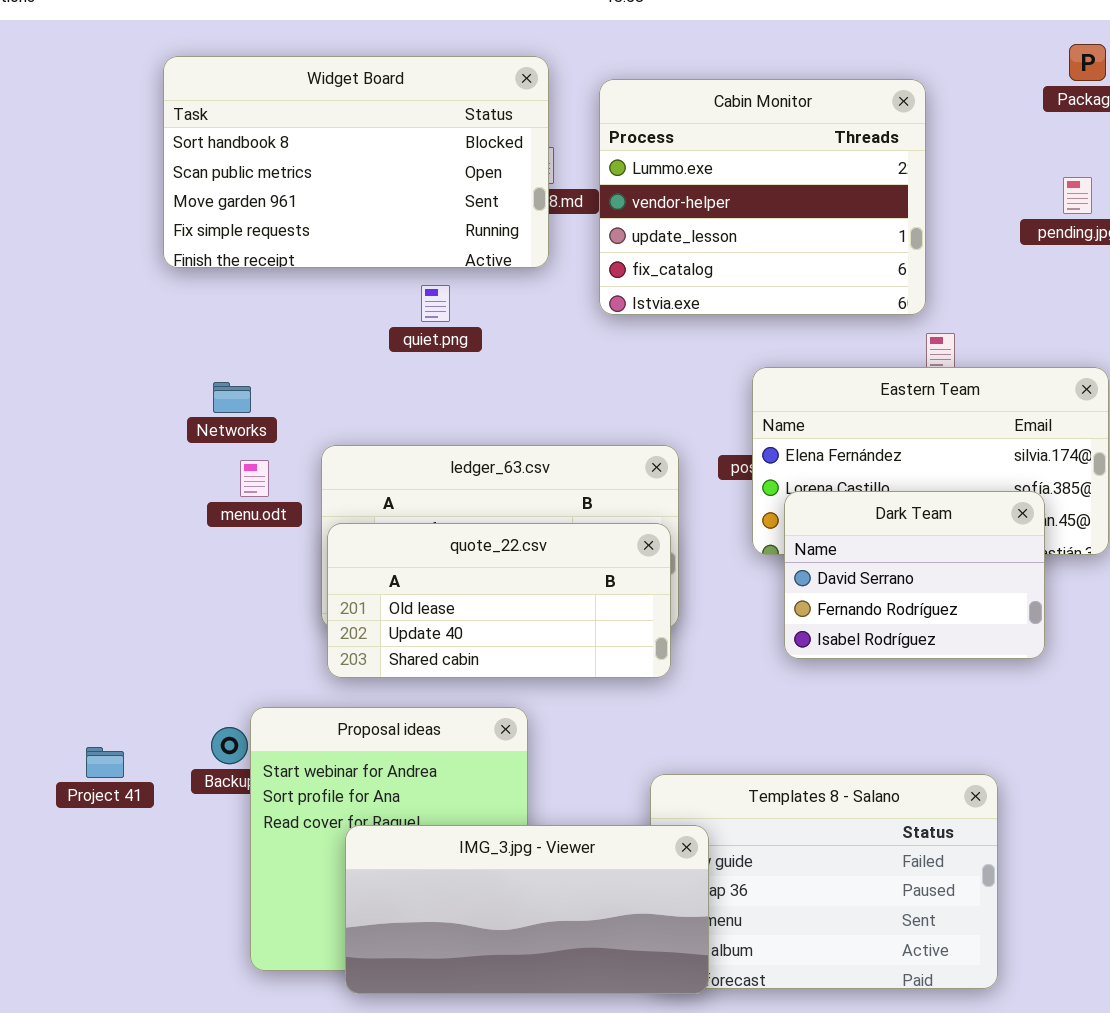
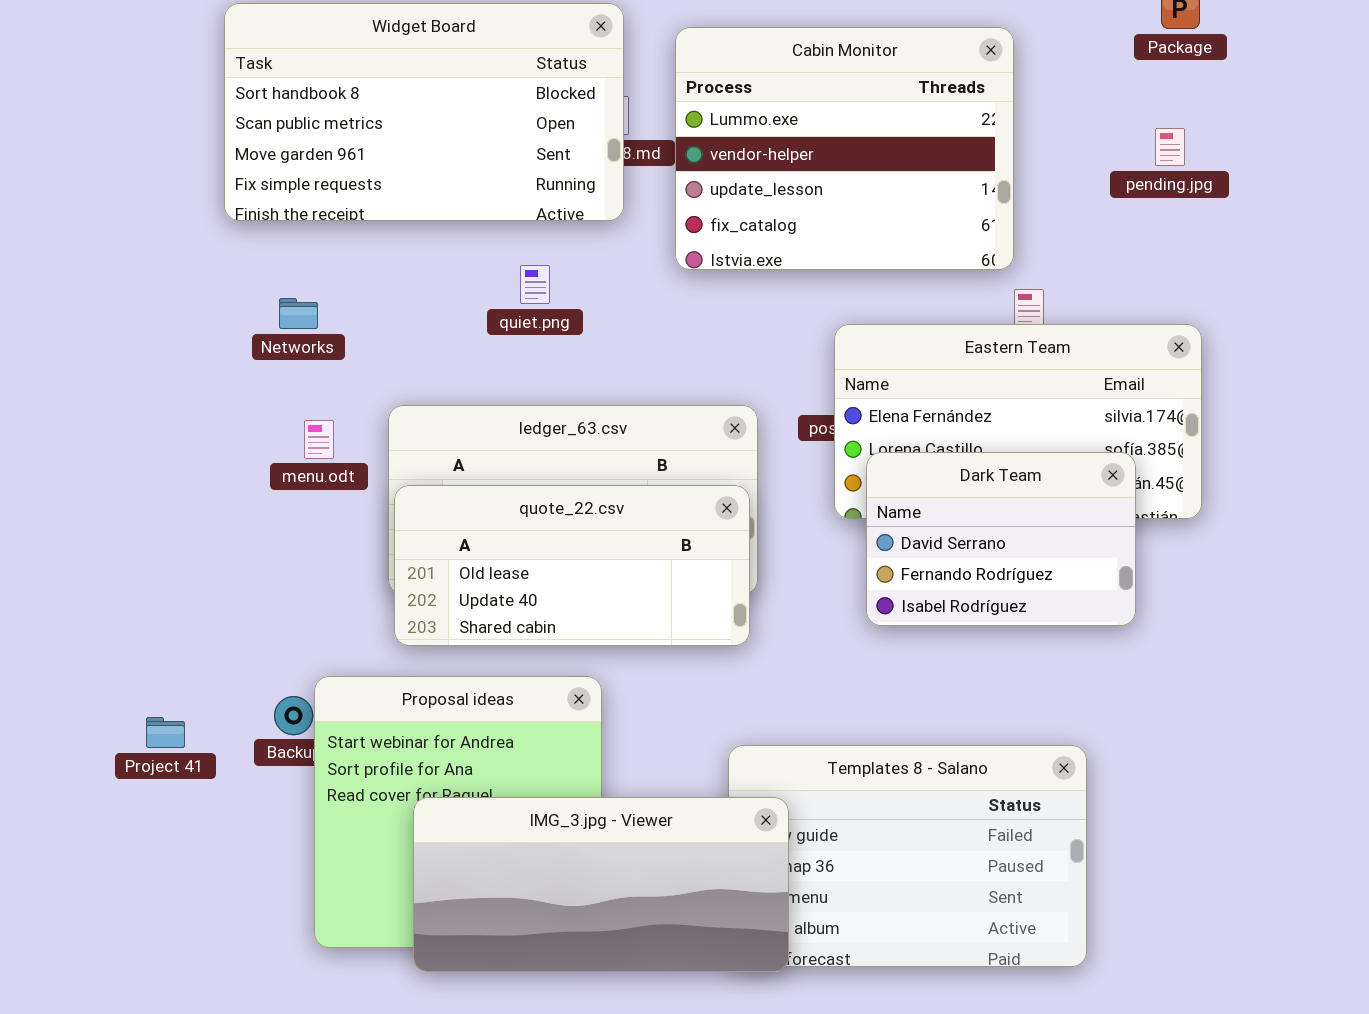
quiet.png: [421,285,450,322] -> [520,265,550,304], moved
Networks: [213,382,251,413] -> [279,298,318,329], moved

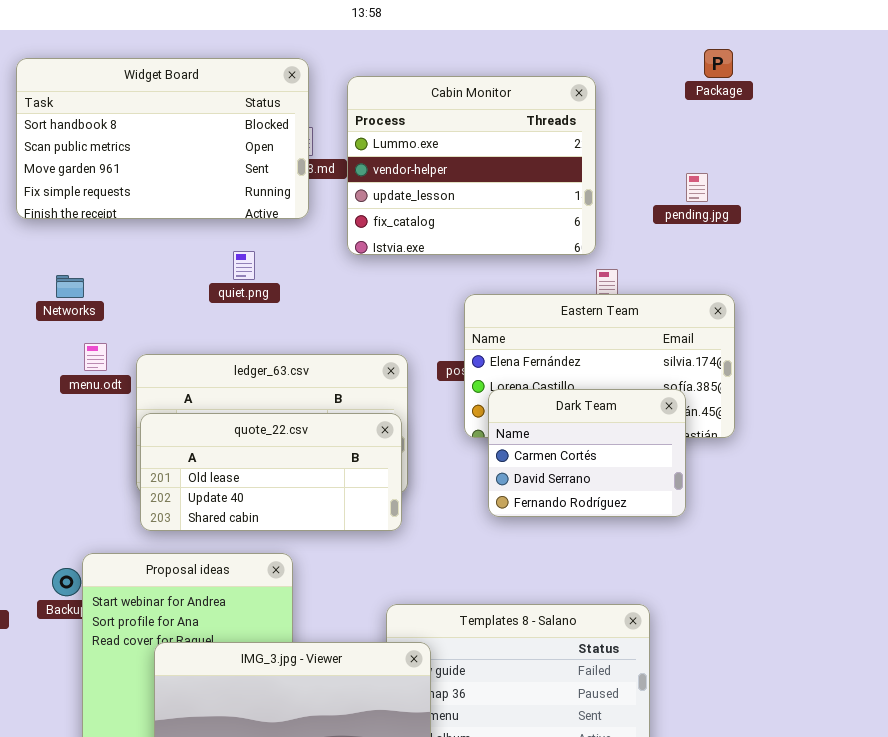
pending.jpg: [1155,128,1185,166] -> [686,173,708,202], moved
menu.odt: [304,420,334,459] -> [84,343,107,371], moved
Dark Team: [866,452,1136,626] -> [488,389,686,517], scrolled up 1 row

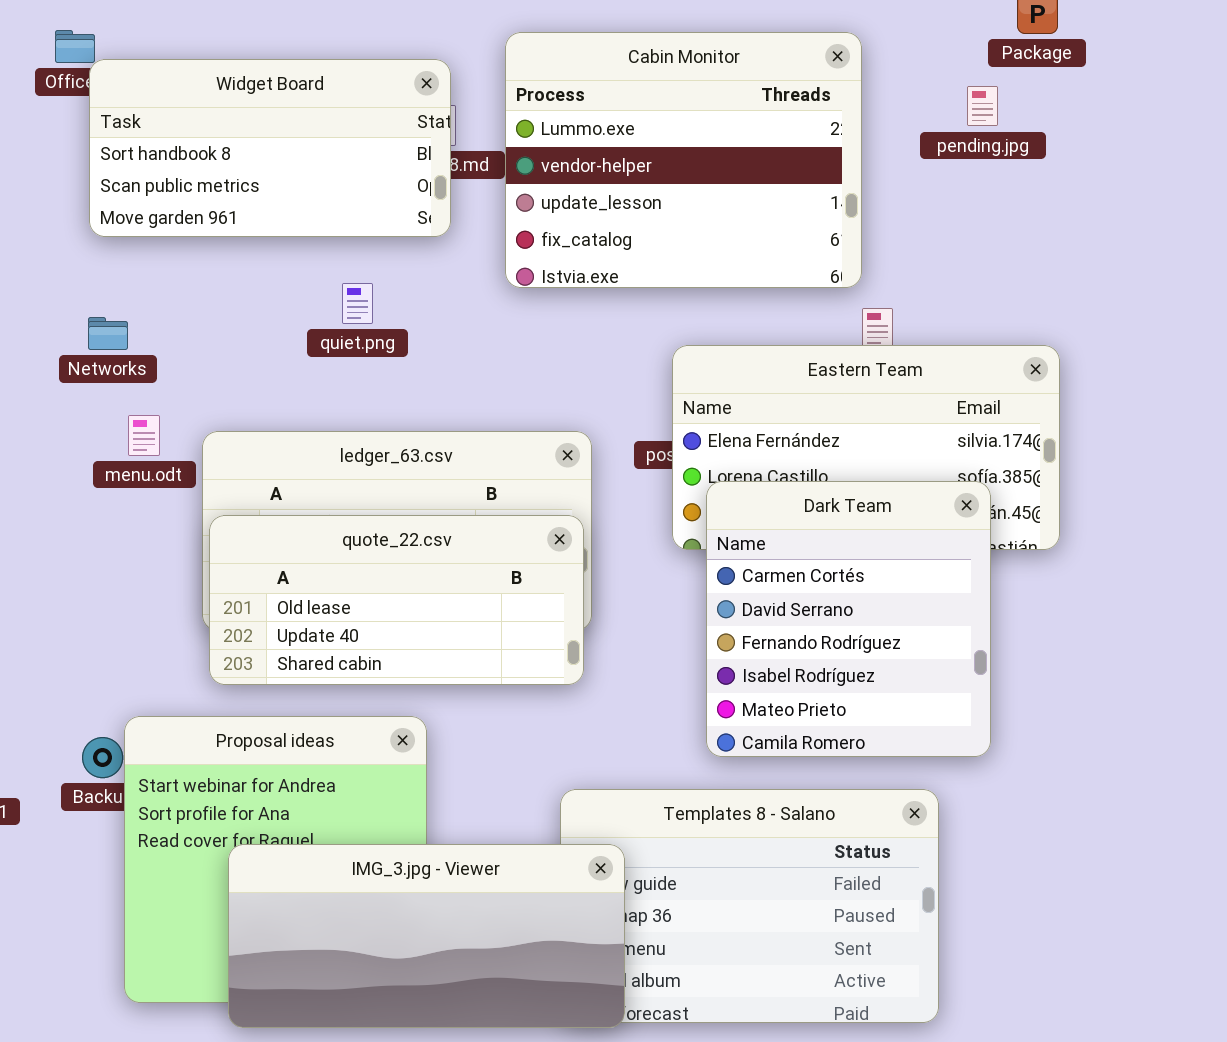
Widget Board: [16,58,309,219] -> [89,59,451,237], resized
pending.jpg: [686,173,708,202] -> [967,86,998,126], moved
Dark Team: [488,389,686,517] -> [706,481,991,757], resized

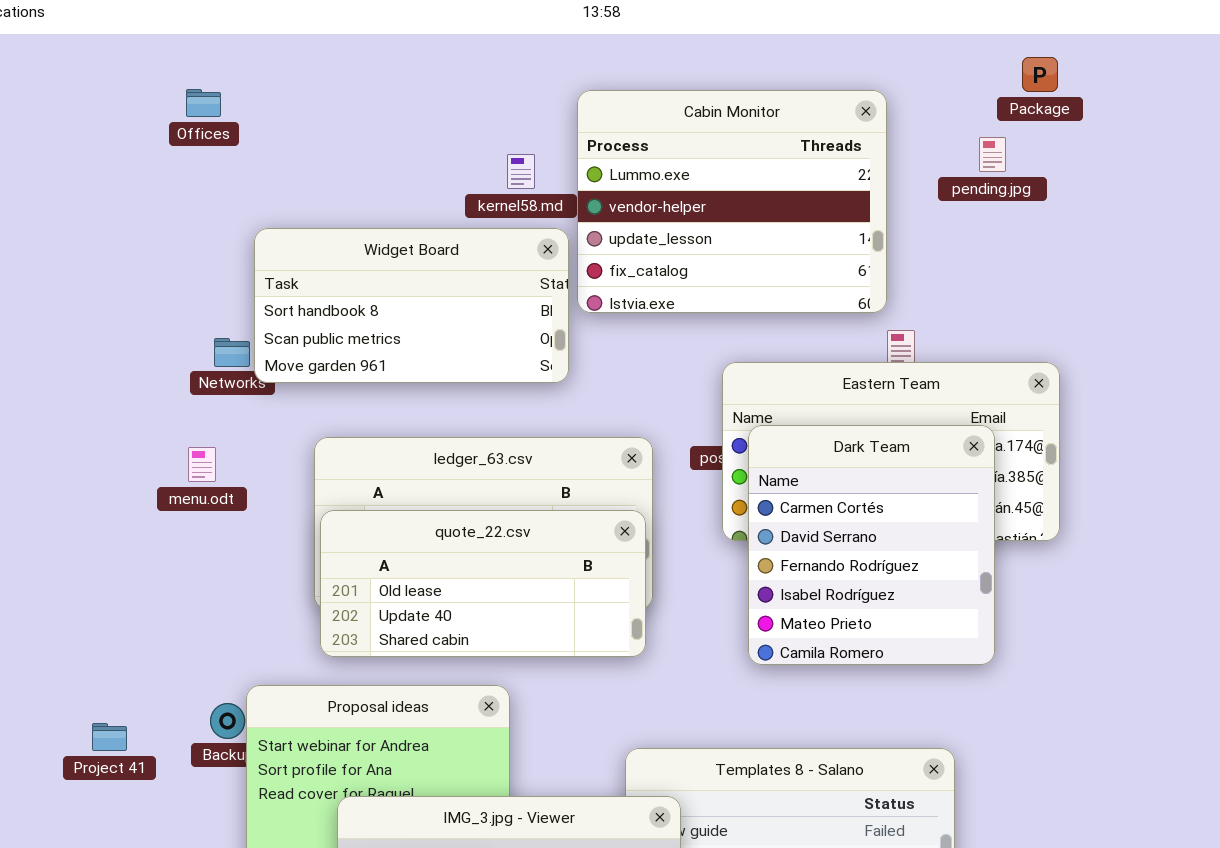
Widget Board: [89,59,451,237] -> [254,228,569,383], moved
menu.odt: [128,415,160,456] -> [188,447,216,482], moved
Dark Team: [706,481,991,757] -> [748,425,995,665], moved

